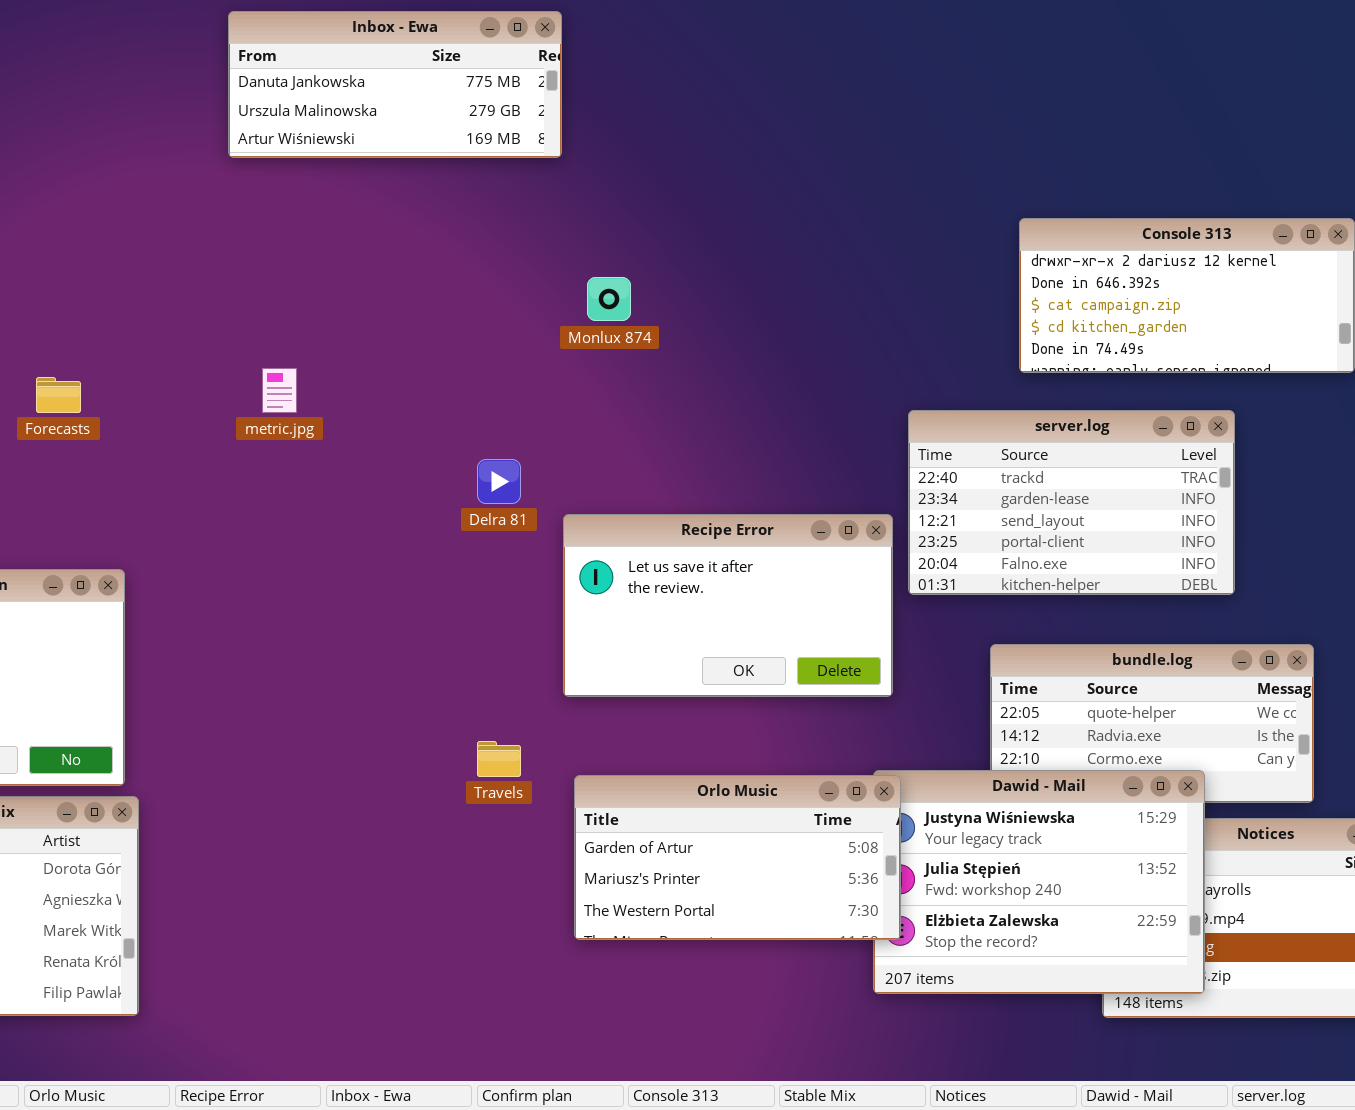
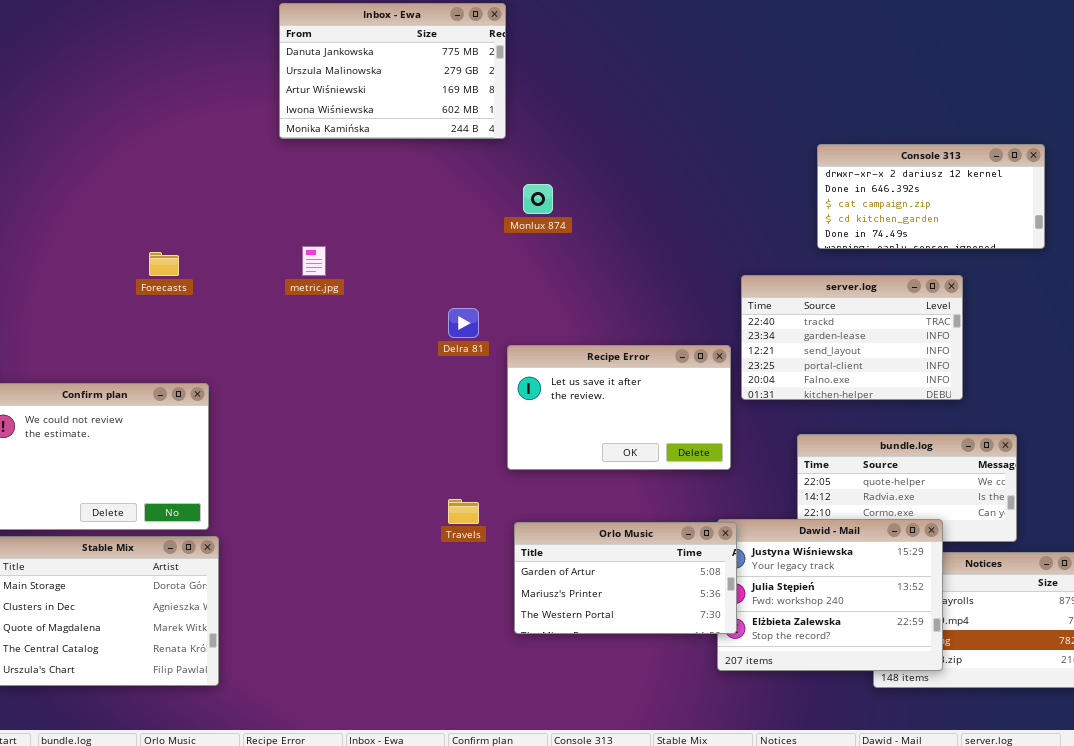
Inbox - Ewa: [228,11,562,158] -> [279,3,506,139], resized

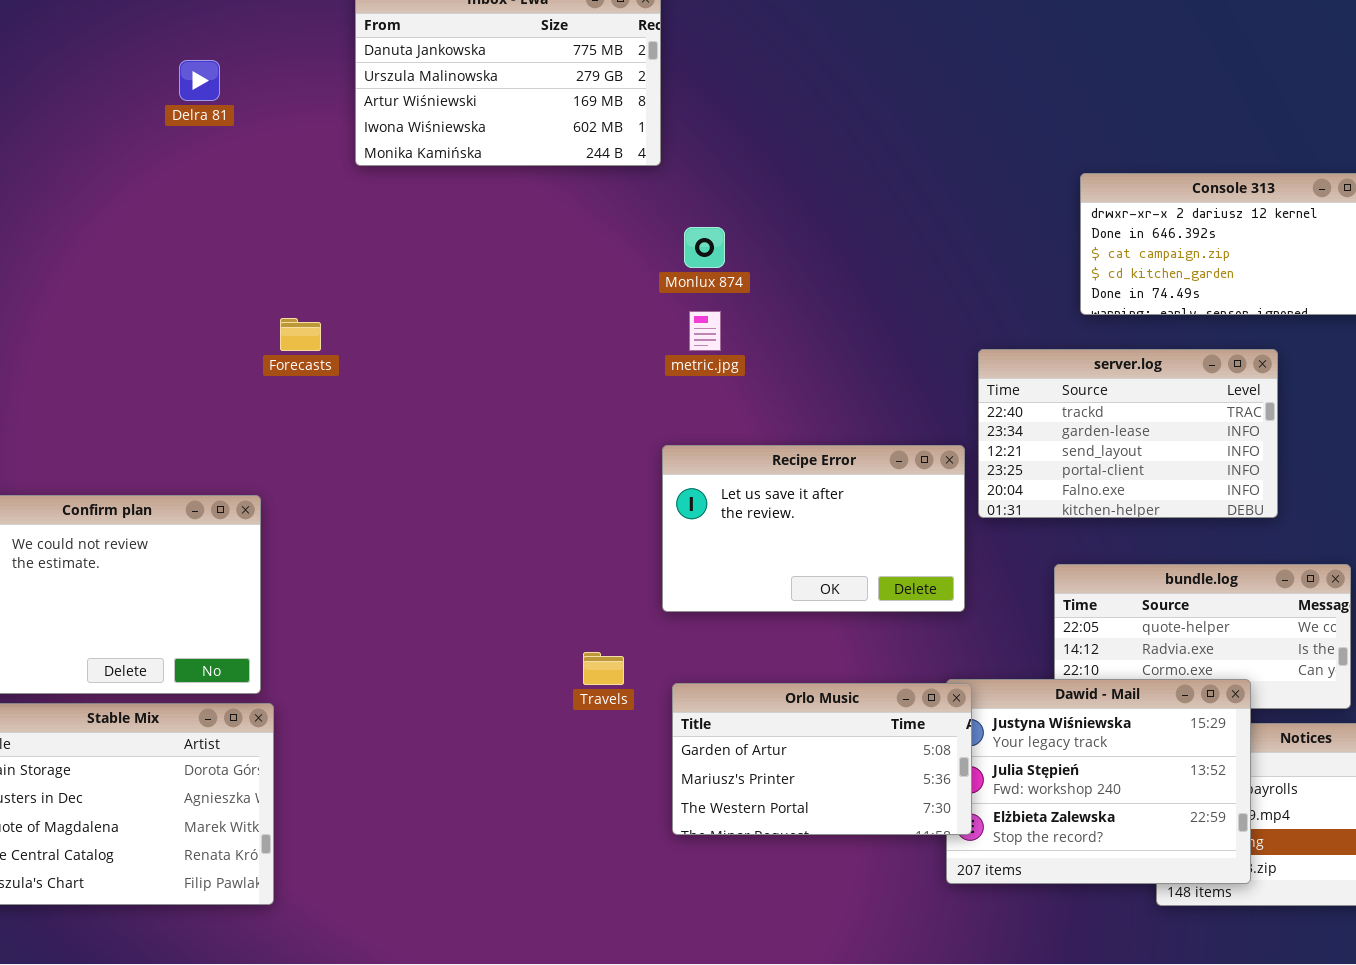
metric.jpg: [302,246,326,276] -> [689,311,721,351], moved
Forecasts: [149,252,179,276] -> [280,318,321,351], moved
Delra 81: [448,308,479,338] -> [179,60,220,101], moved

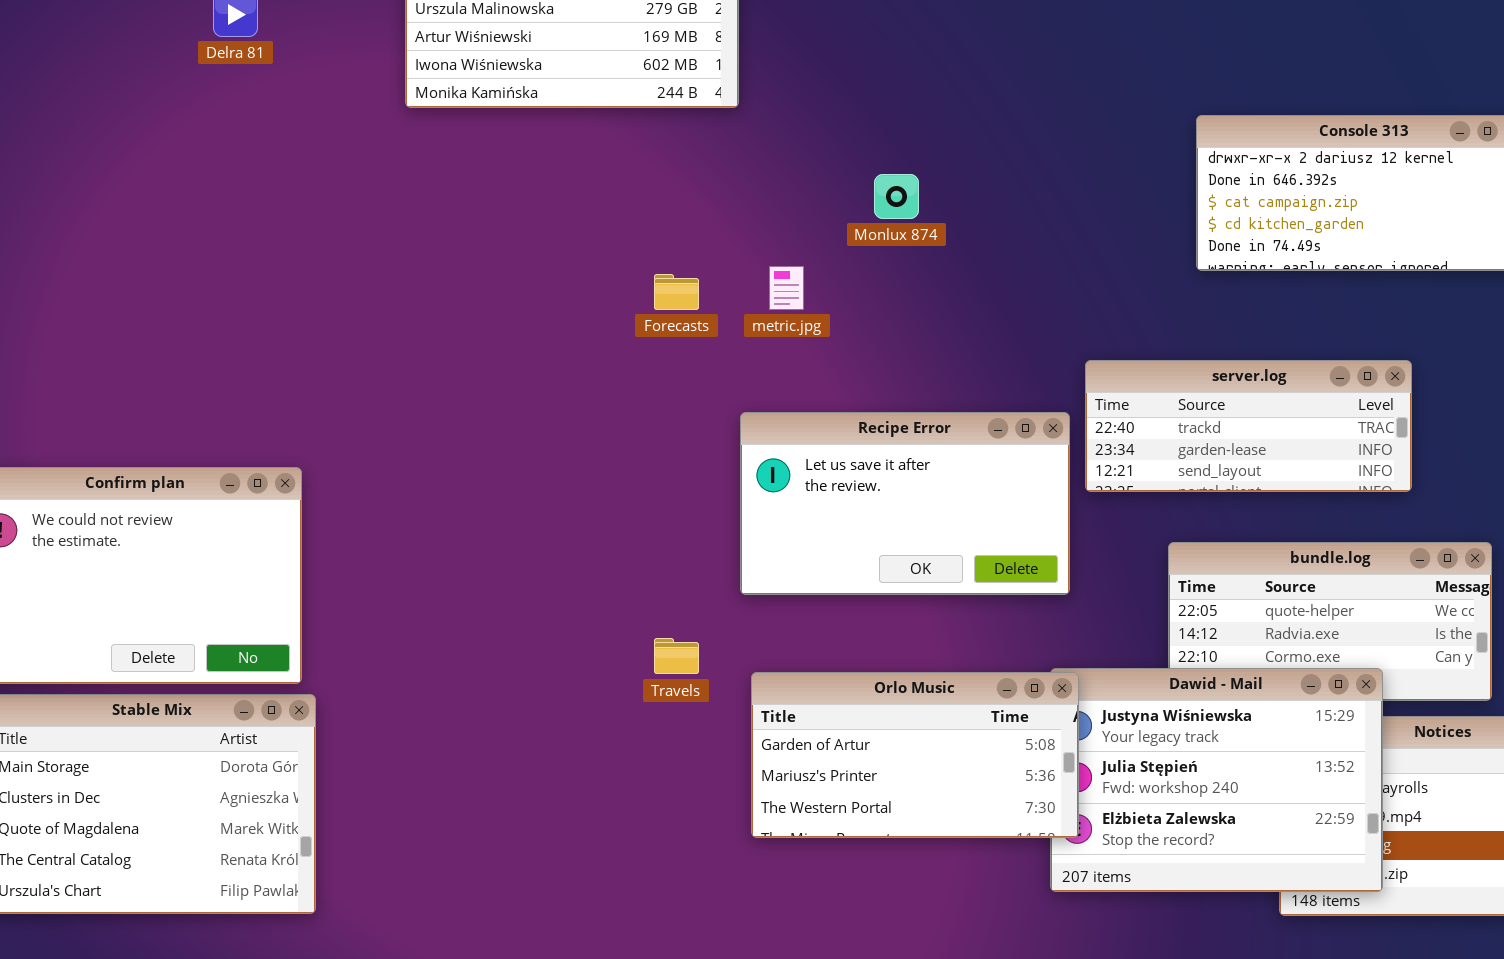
Monlux 874: [684,227,725,268] -> [874,174,919,219], moved
Forecasts: [280,318,321,351] -> [654,274,699,310], moved
server.log: [978,349,1278,518] -> [1085,360,1412,492], resized

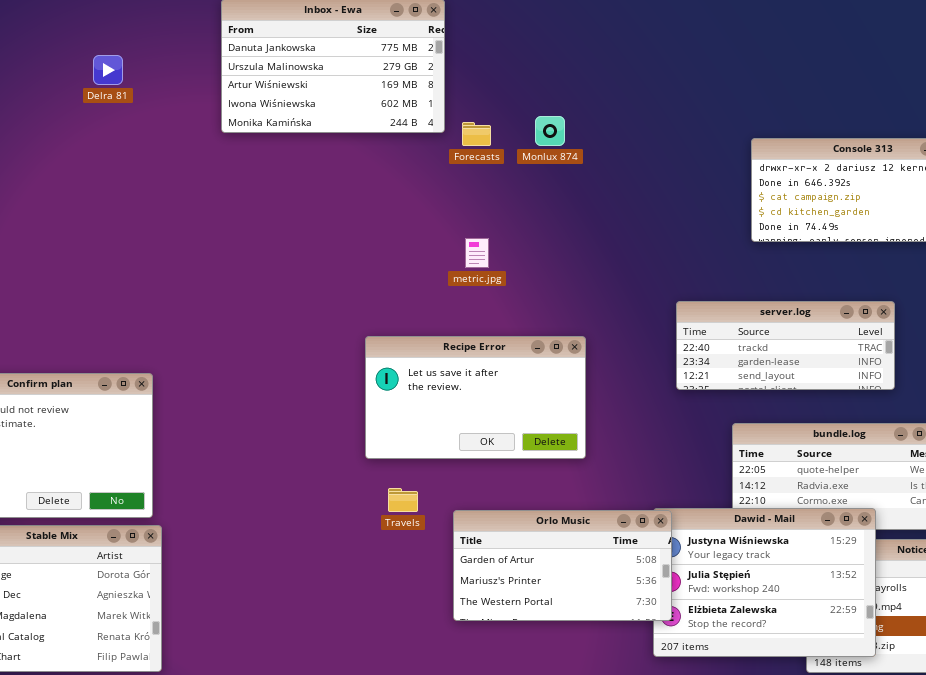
Monlux 874: [874,174,919,219] -> [535,116,565,146], moved
Forecasts: [654,274,699,310] -> [462,122,491,146], moved
Recipe Error: [740,412,1070,595] -> [365,336,586,459], moved

